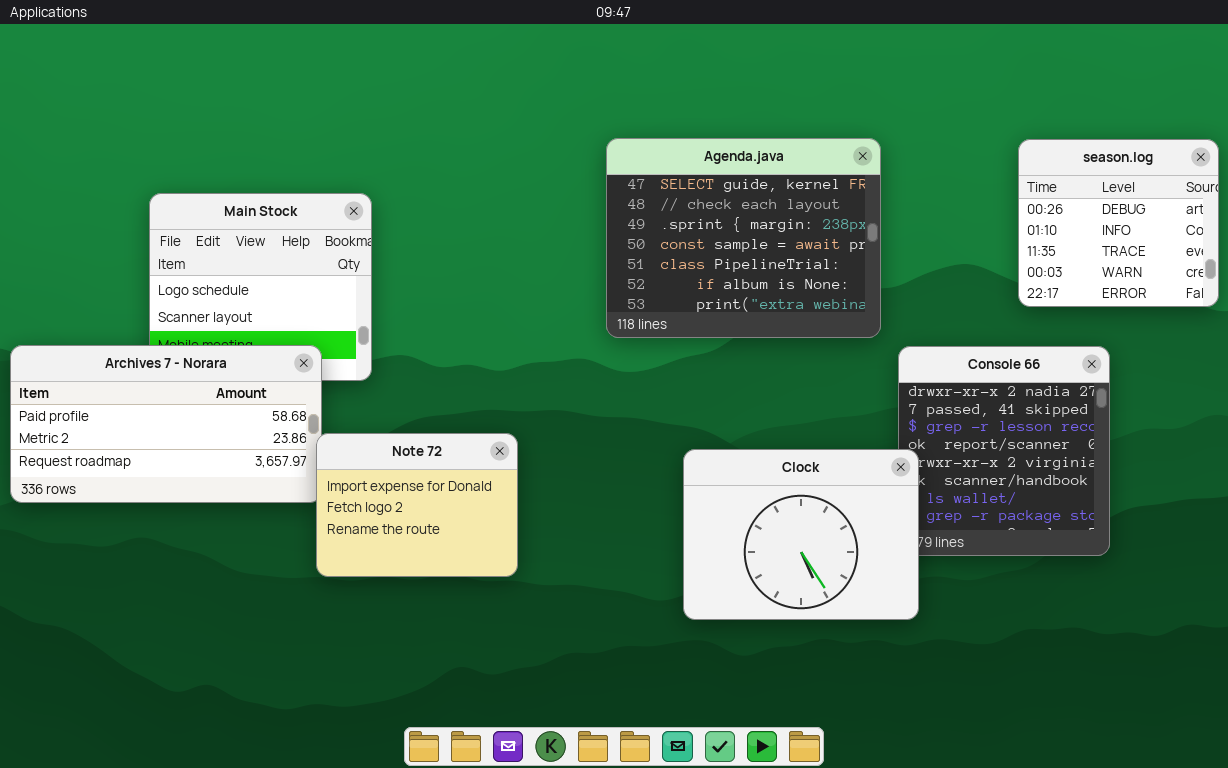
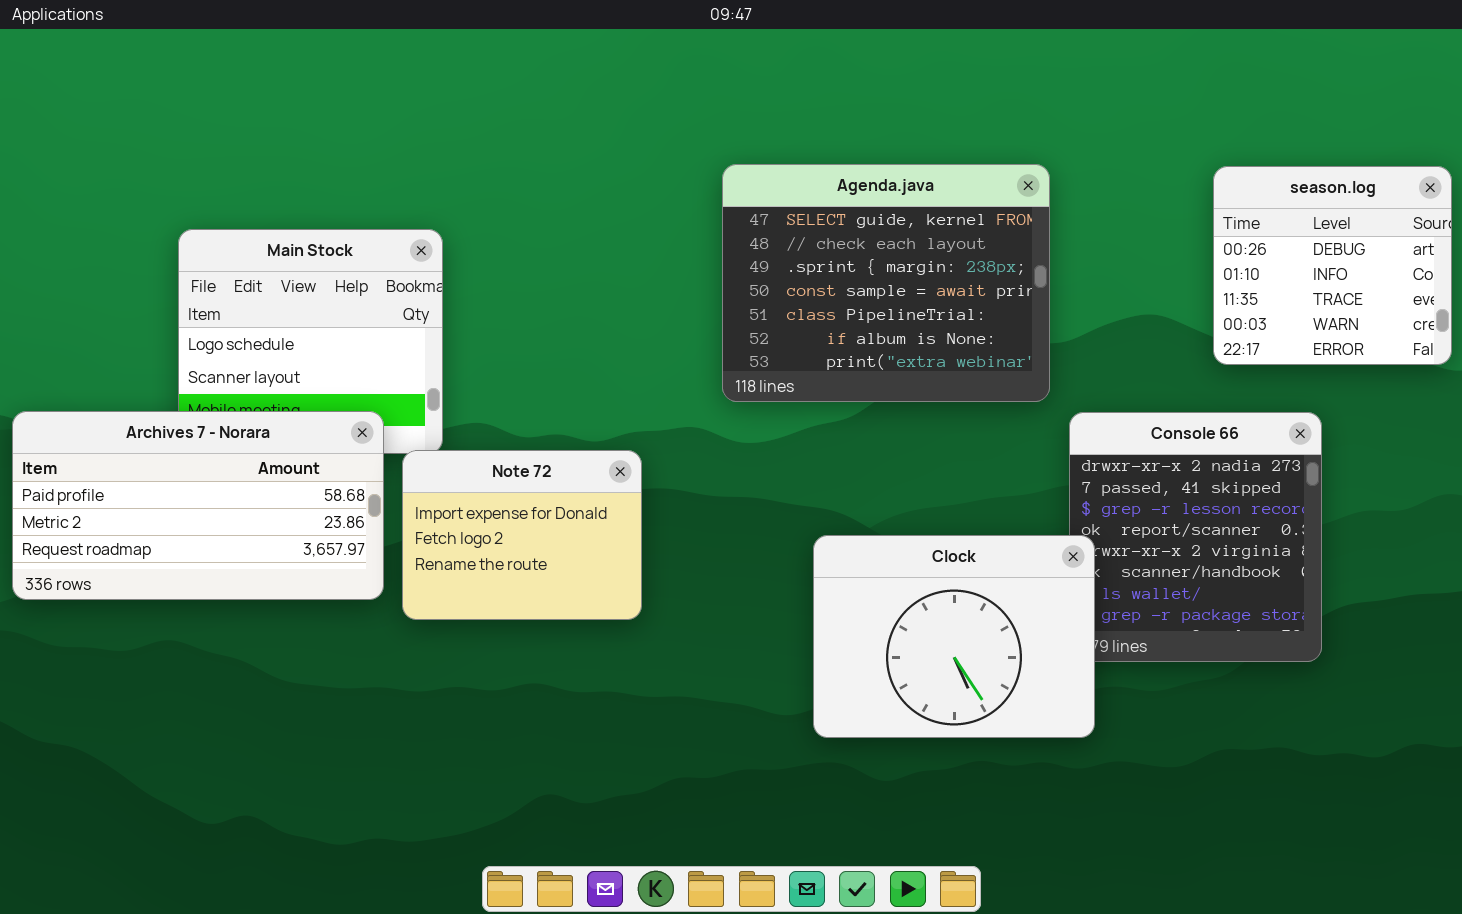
Note 72: [316,433,518,577] -> [402,450,642,620], moved

